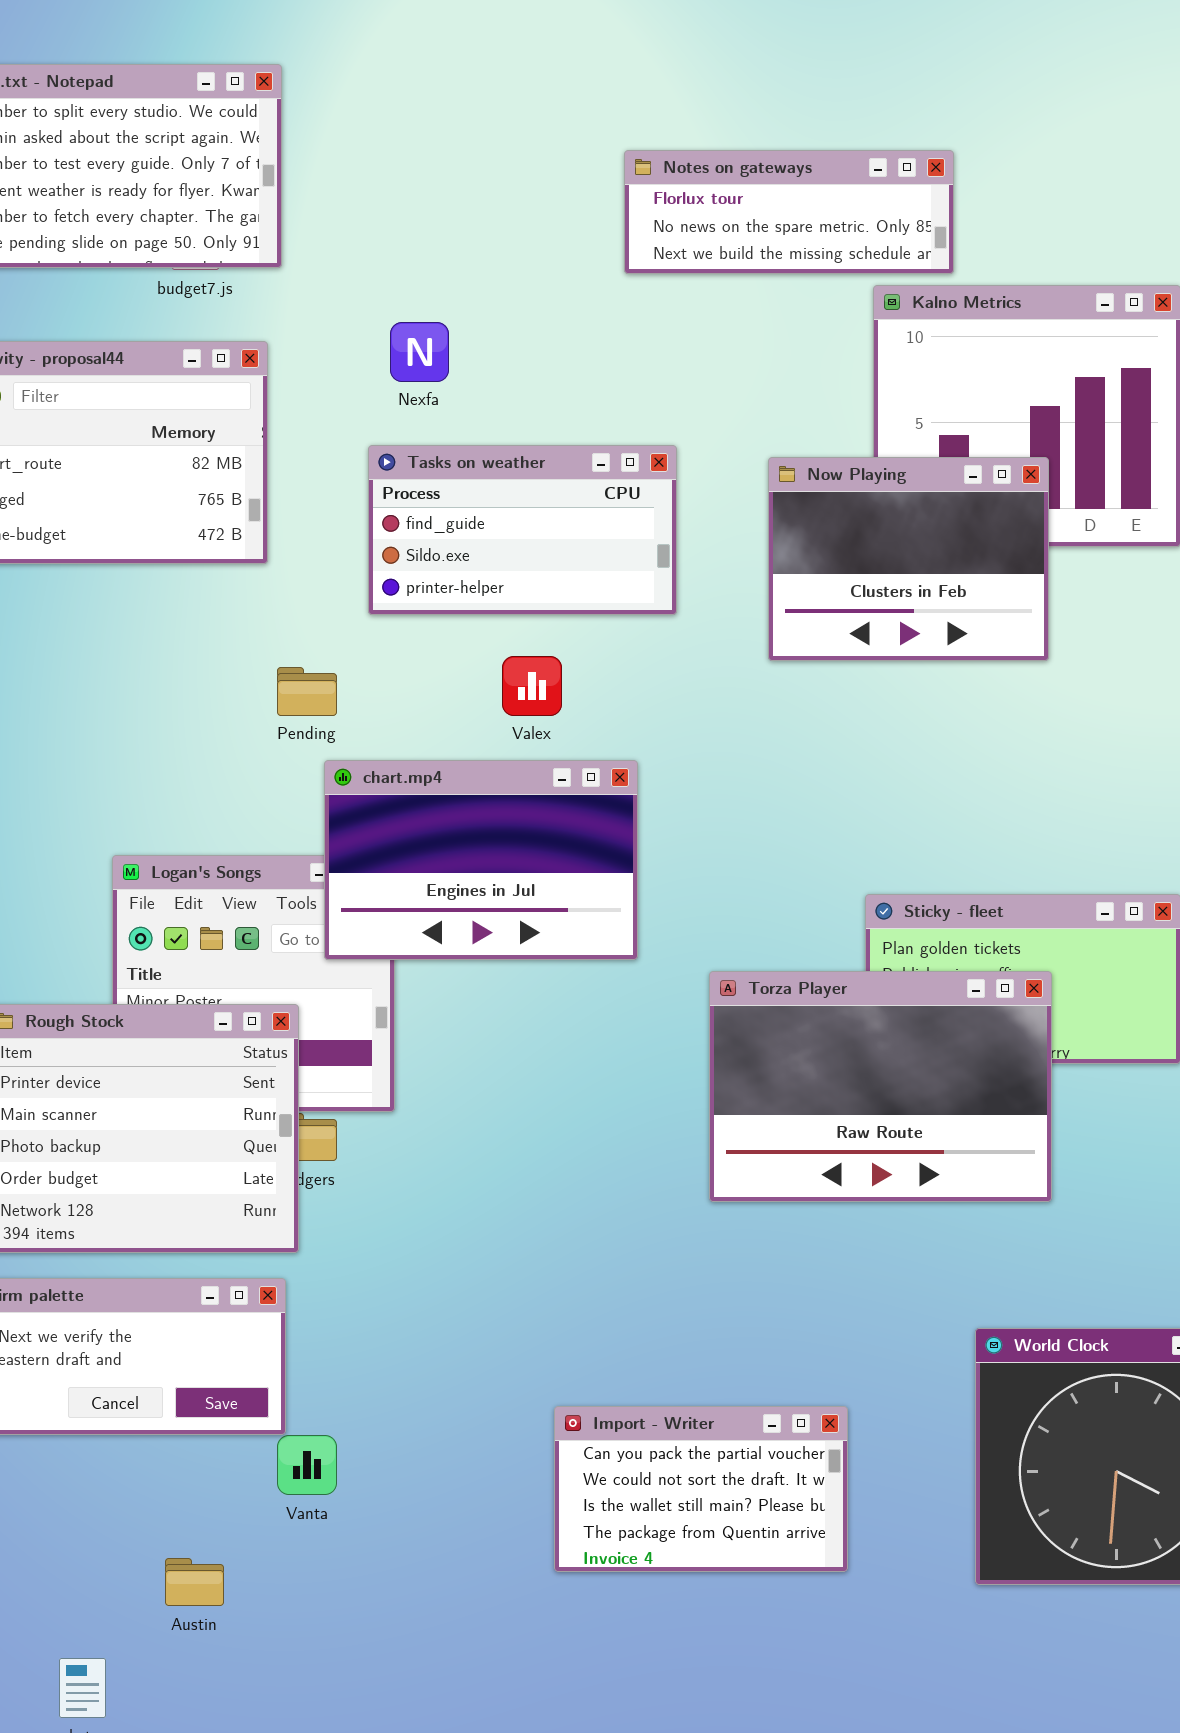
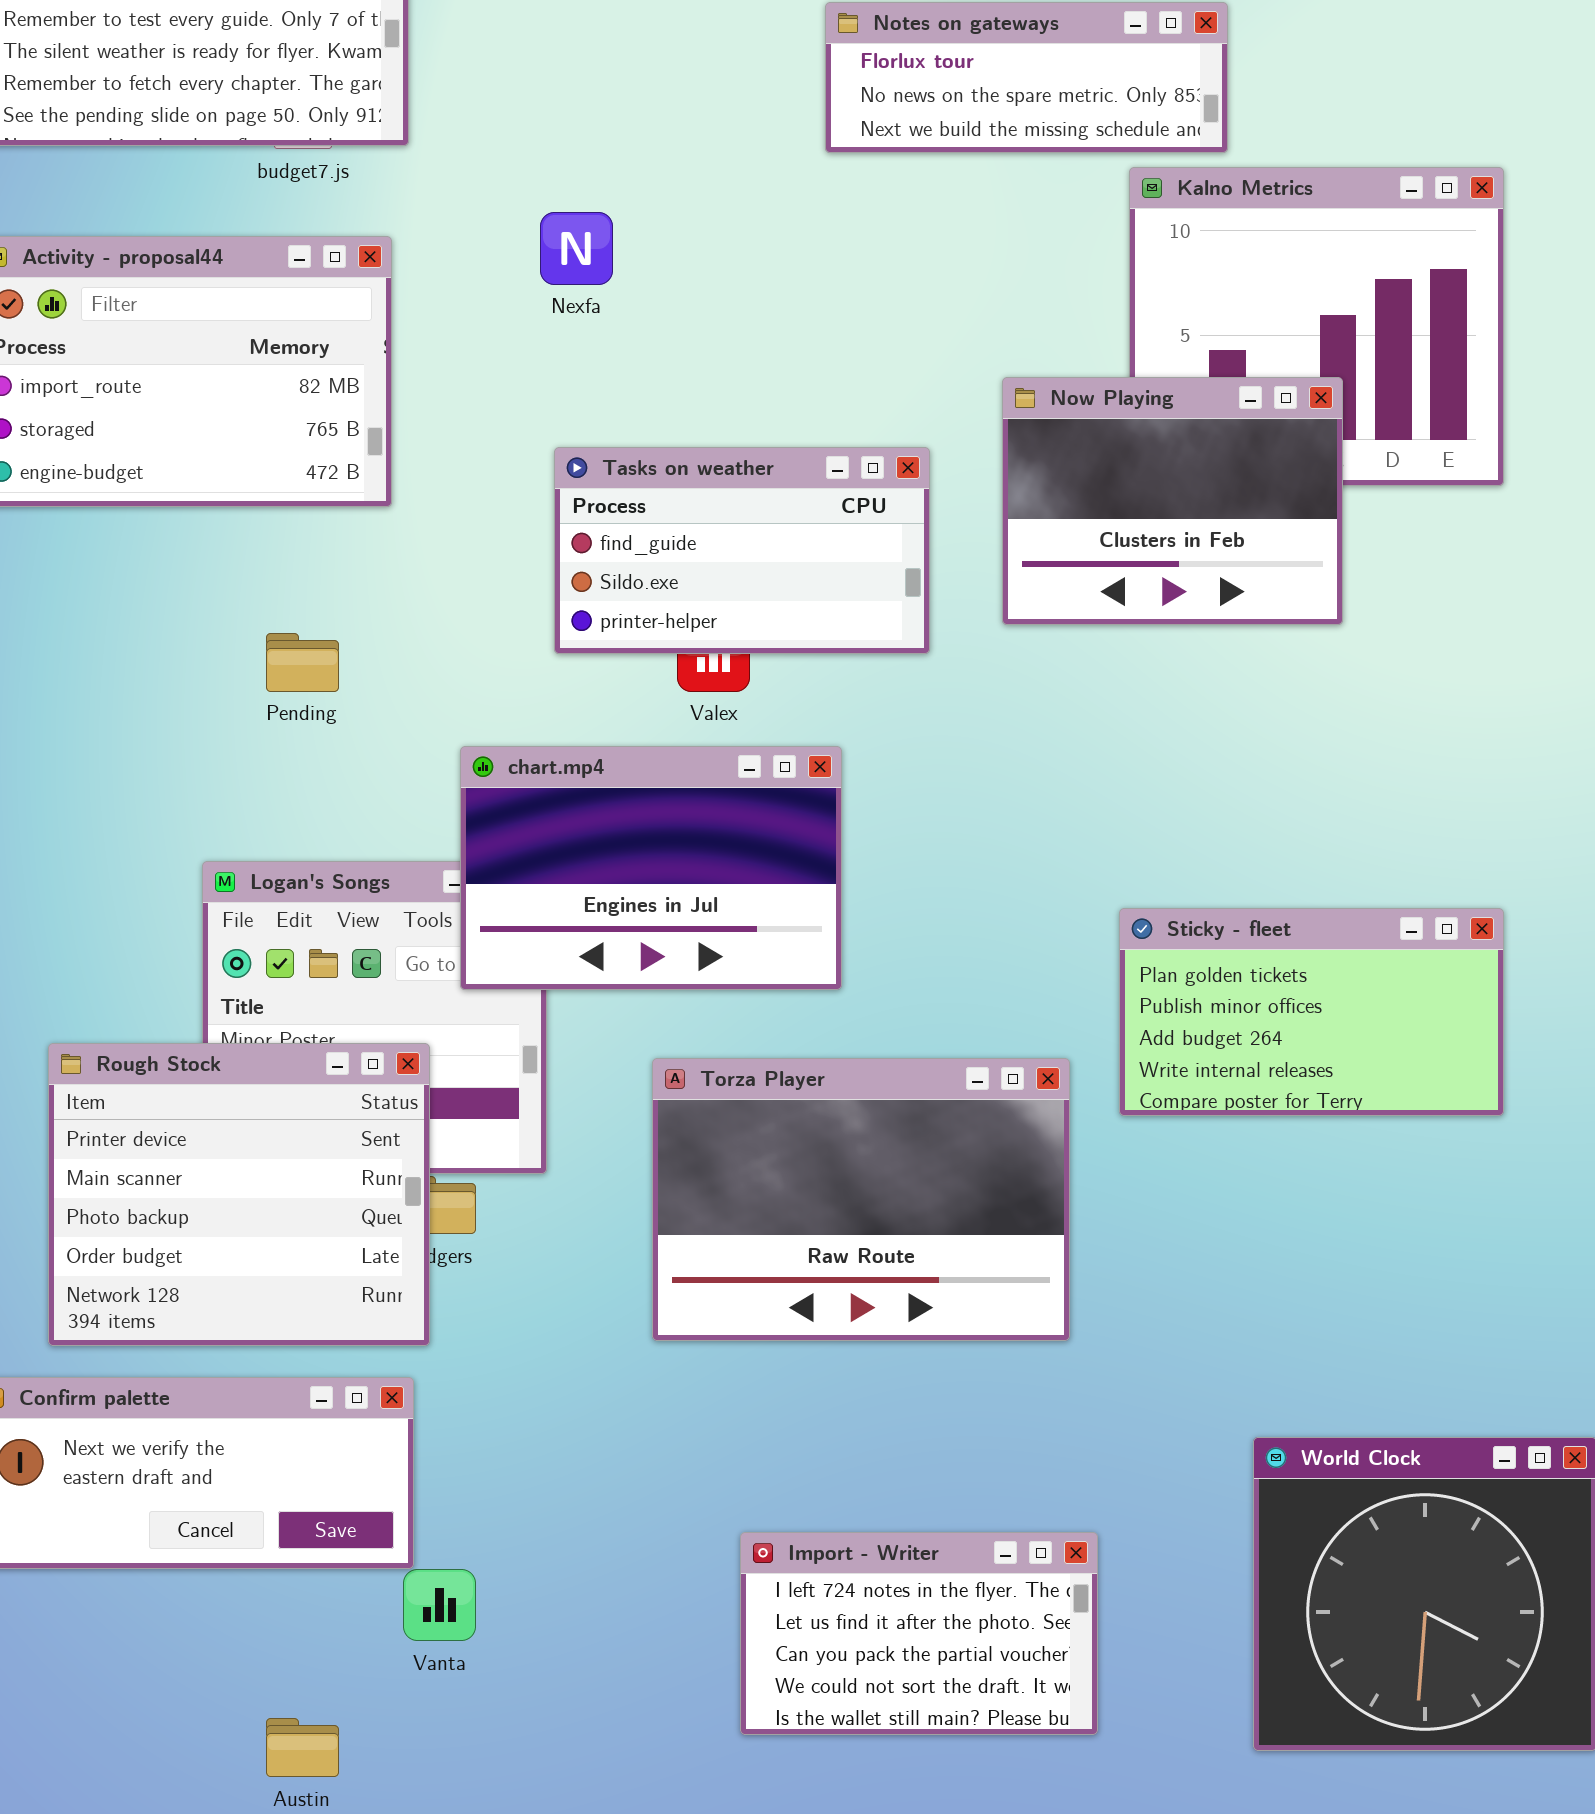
Tasks on weather: [368,445,677,615] -> [554,447,930,654], moved
Pending: [277,667,337,716] -> [266,633,339,692], moved
Torza Player: [709,971,1052,1202] -> [652,1058,1070,1341], moved
Import - Writer: [554,1406,848,1572] -> [740,1532,1098,1735], scrolled up 2 rows

